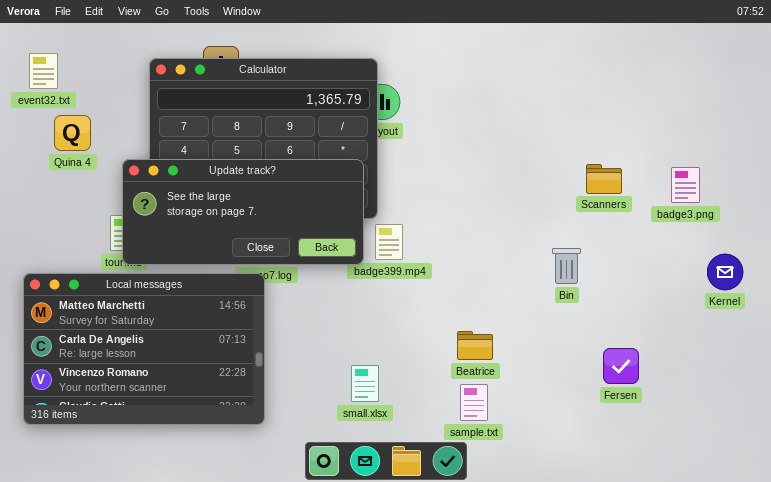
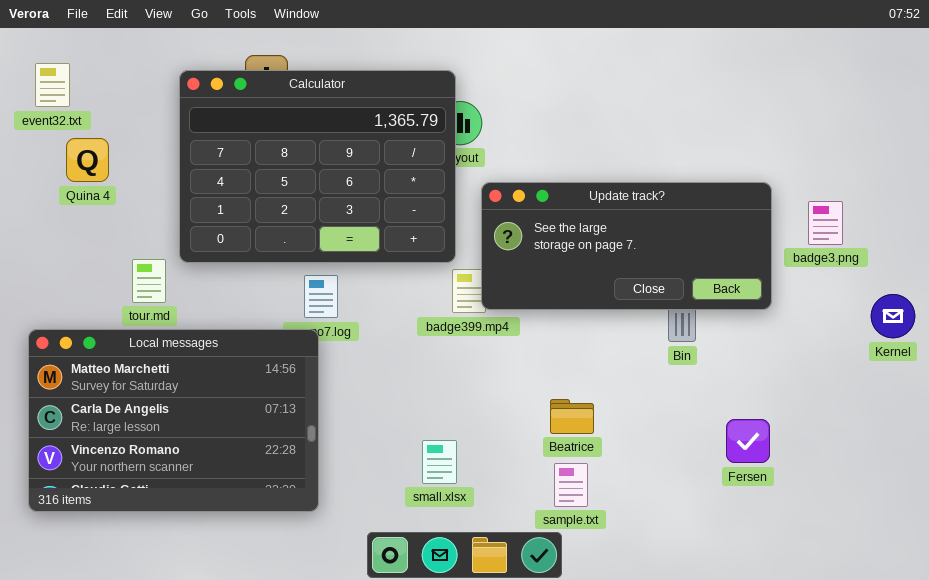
Update track?: [122,159,364,265] -> [481,182,772,310], moved
Kernel: [707,254,743,290] -> [871,294,915,338], moved

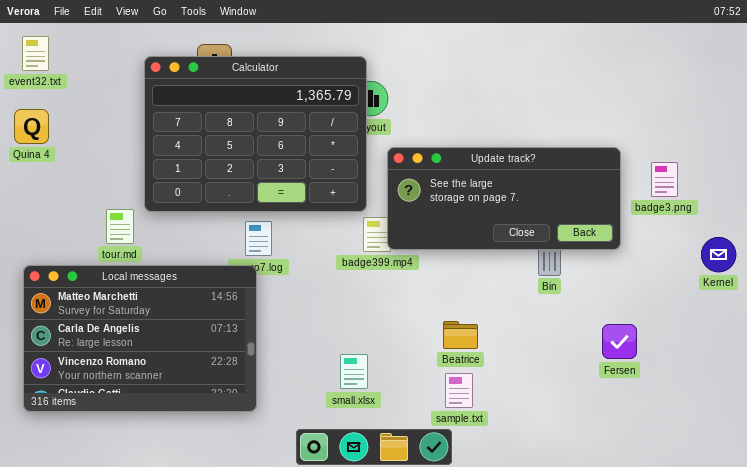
event32.txt: [35,63,70,107] -> [22,36,49,71], moved
Quina 4: [66,138,109,182] -> [14,109,49,144], moved
Fersen: [726,419,770,463] -> [602,324,637,359], moved

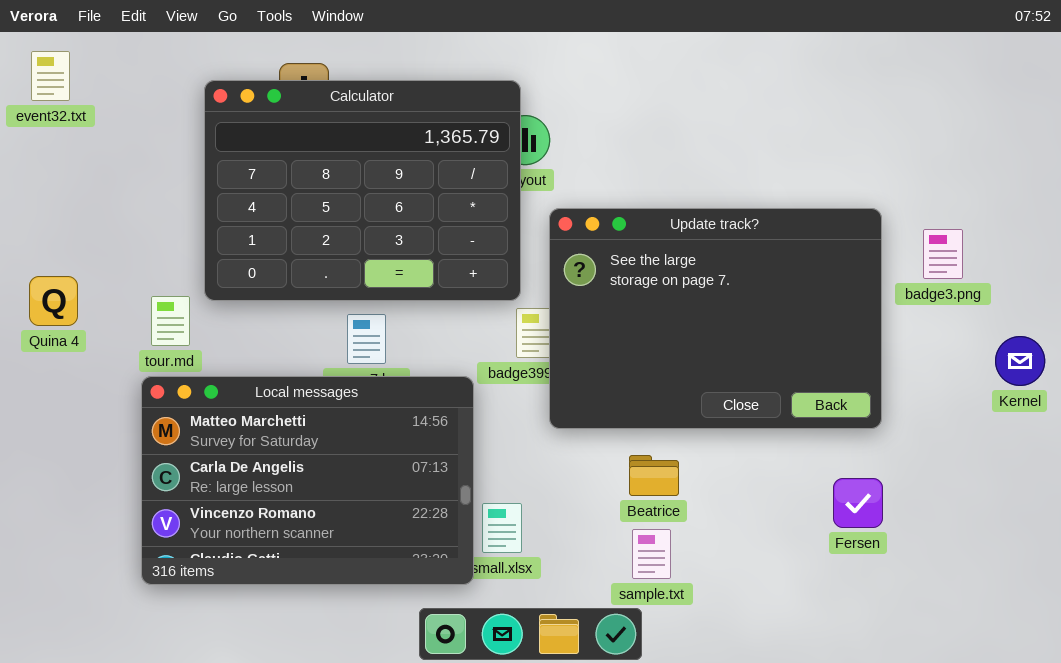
Quina 4: [14,109,49,144] -> [29,276,78,326], moved
Update track?: [387,147,621,250] -> [549,208,882,429], resized
Local messages: [23,265,257,412] -> [141,376,474,585], moved
Fersen: [602,324,637,359] -> [833,478,883,528], moved

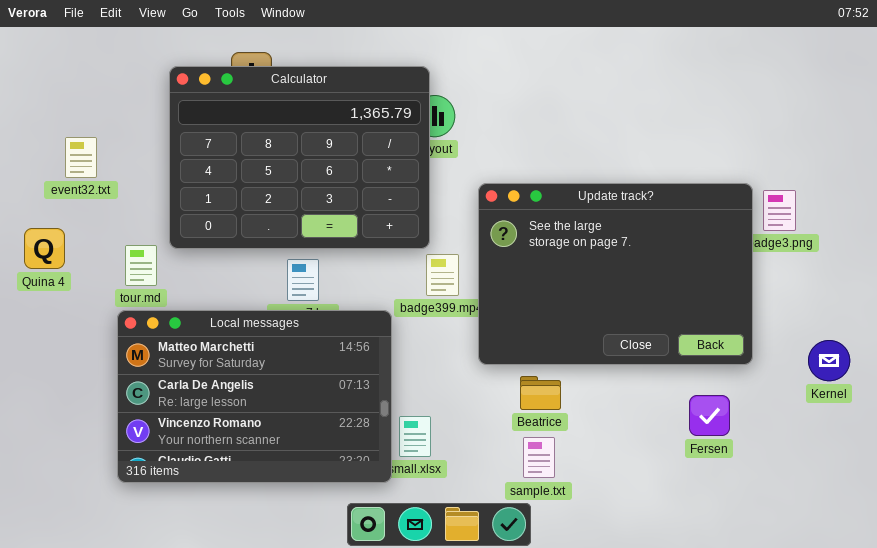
event32.txt: [31,51,70,101] -> [65,137,97,178], moved
Update track?: [549,208,882,429] -> [478,183,753,365], moved
Kernel: [995,336,1045,386] -> [808,340,850,381], moved

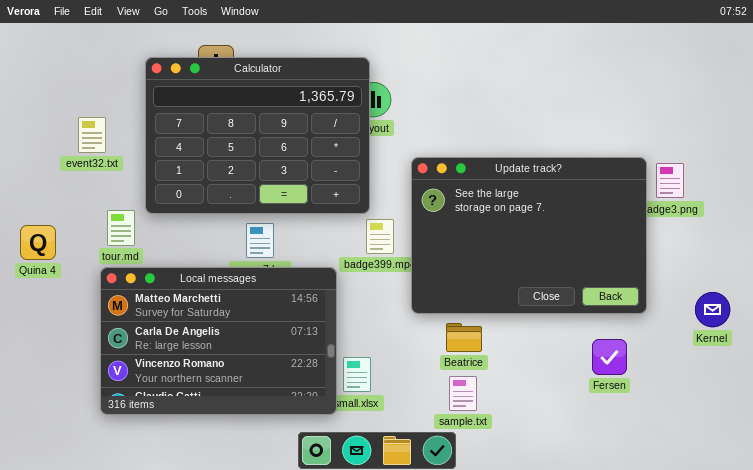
event32.txt: [65,137,97,178] -> [78,117,106,153], moved
Quina 4: [24,228,65,269] -> [20,225,56,260], moved

